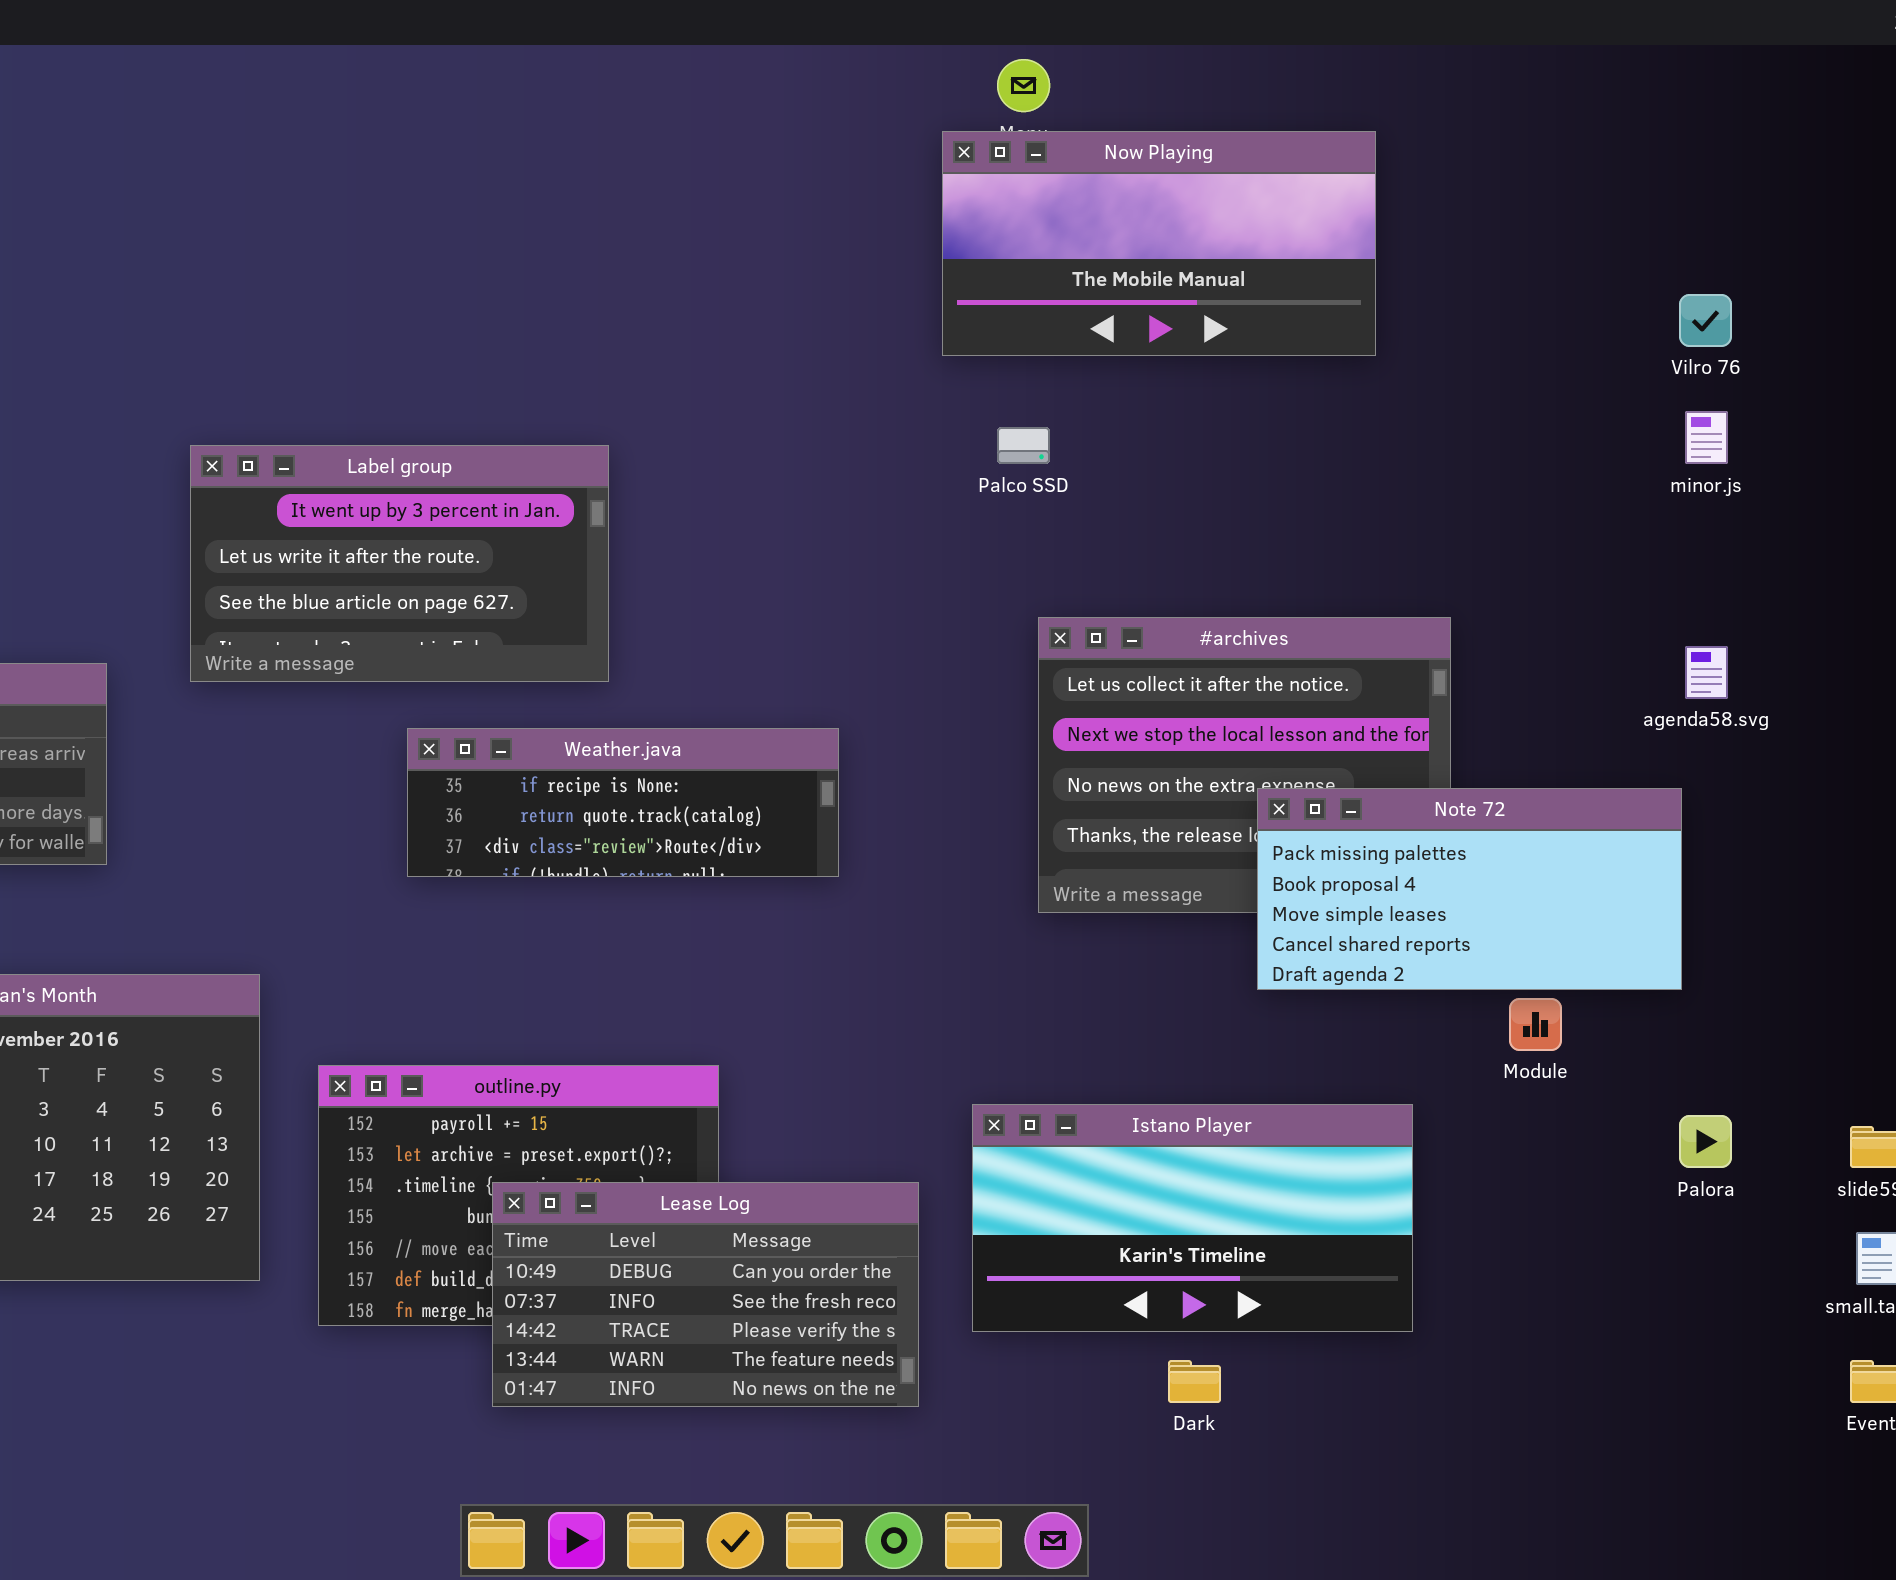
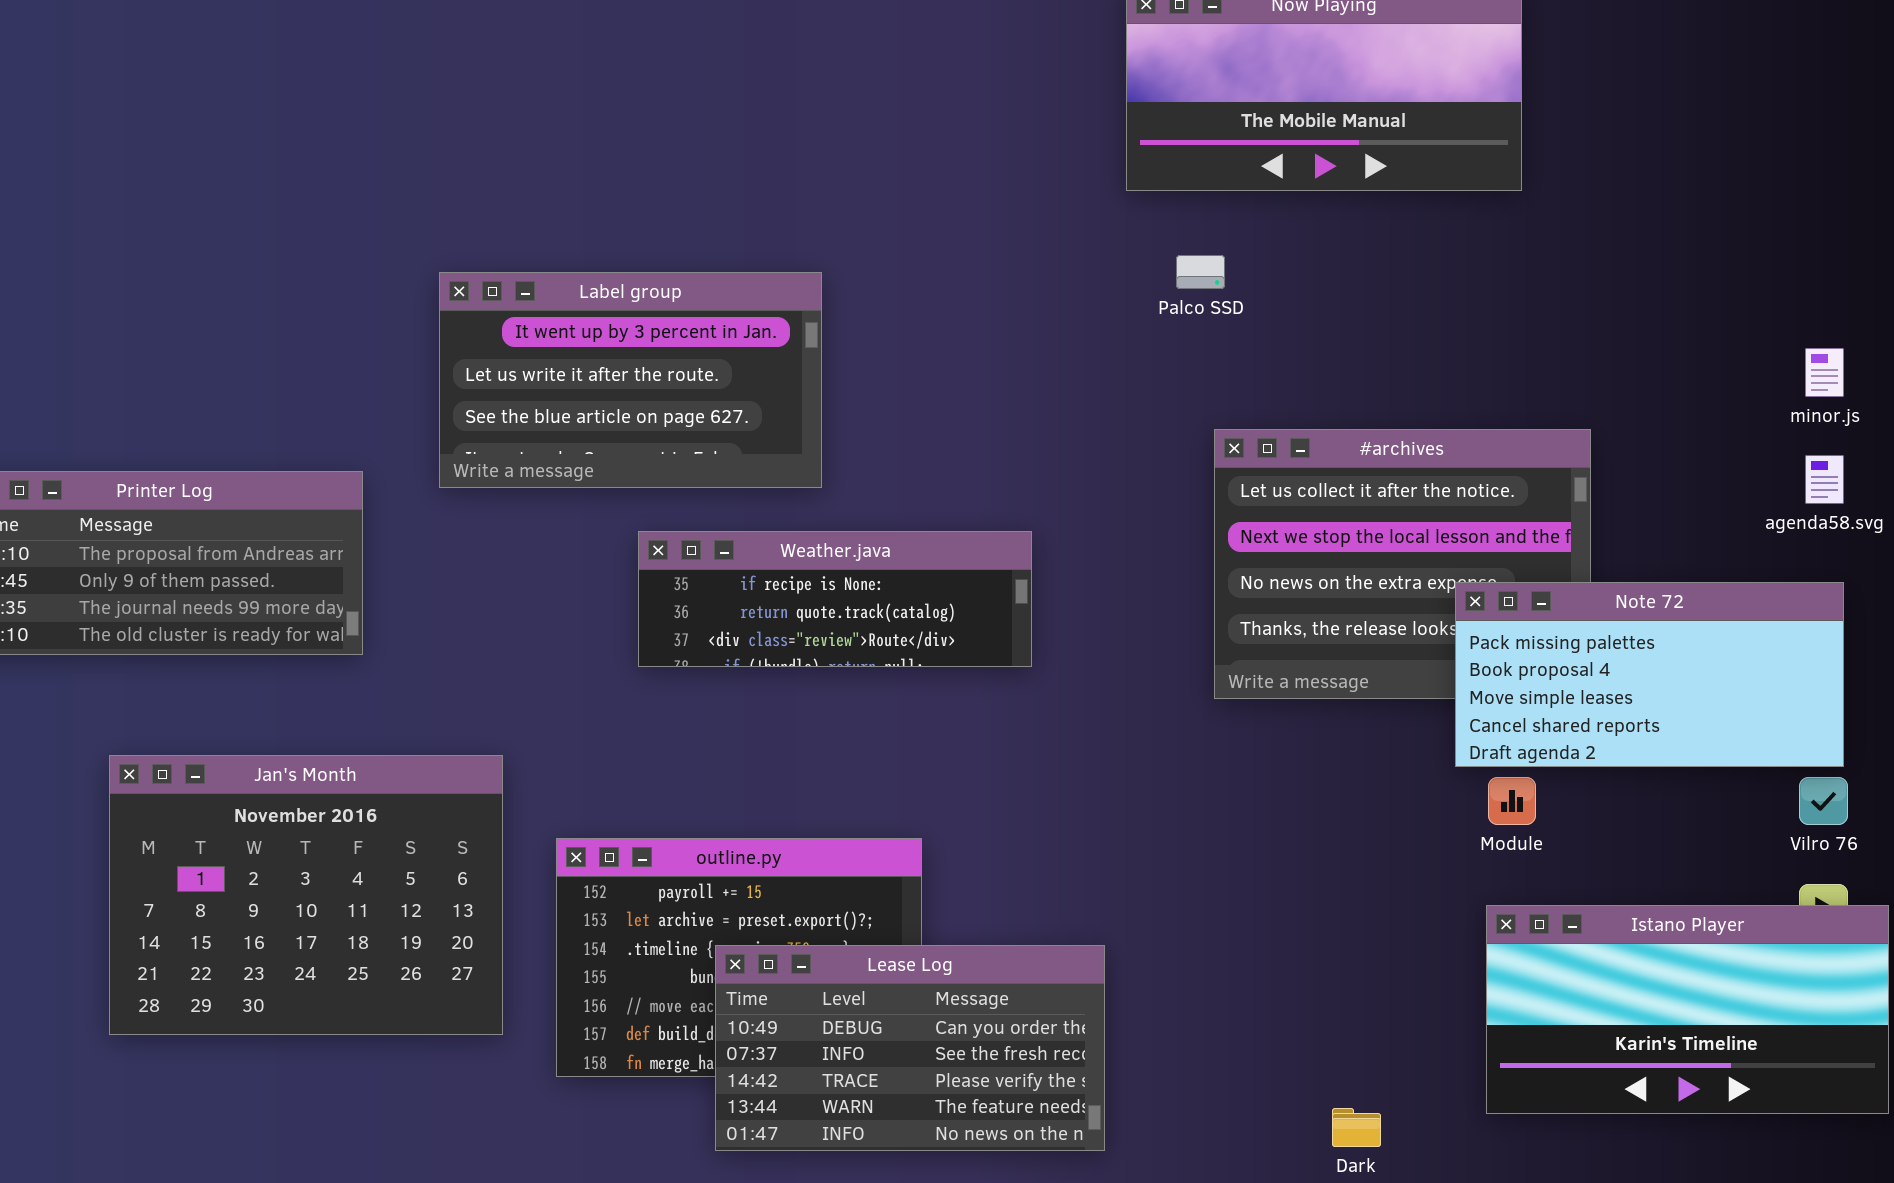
Vilro 76: [1679,294,1732,347] -> [1799,777,1848,825], moved
minor.js: [1685,411,1728,464] -> [1805,348,1844,397], moved
Note 72: [1257,788,1682,990] -> [1455,582,1844,767], moved
Module: [1509,998,1562,1051] -> [1488,777,1536,825], moved
Istano Player: [972,1104,1413,1332] -> [1486,905,1889,1114], moved

